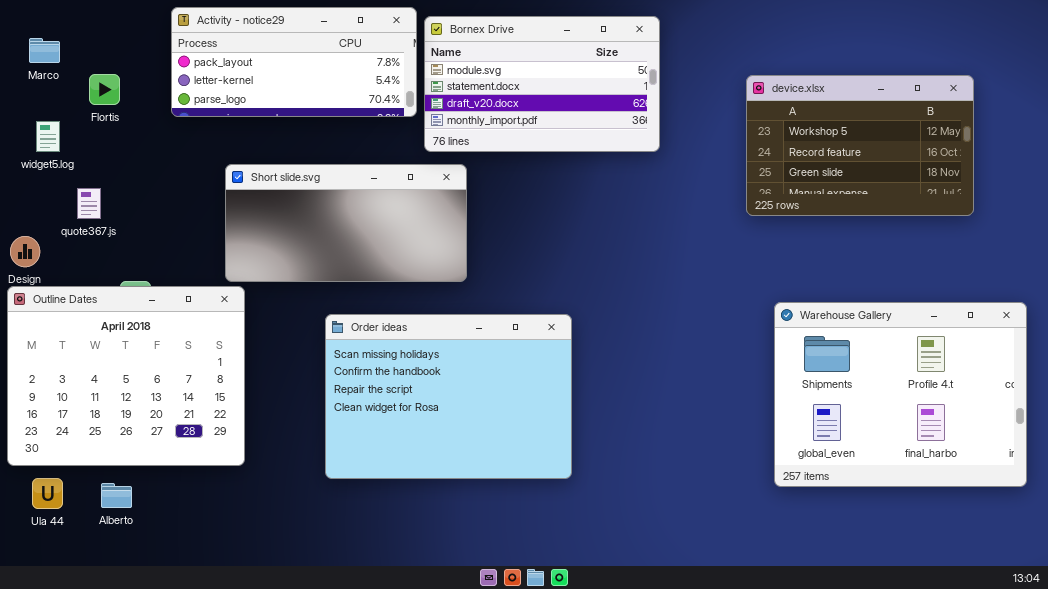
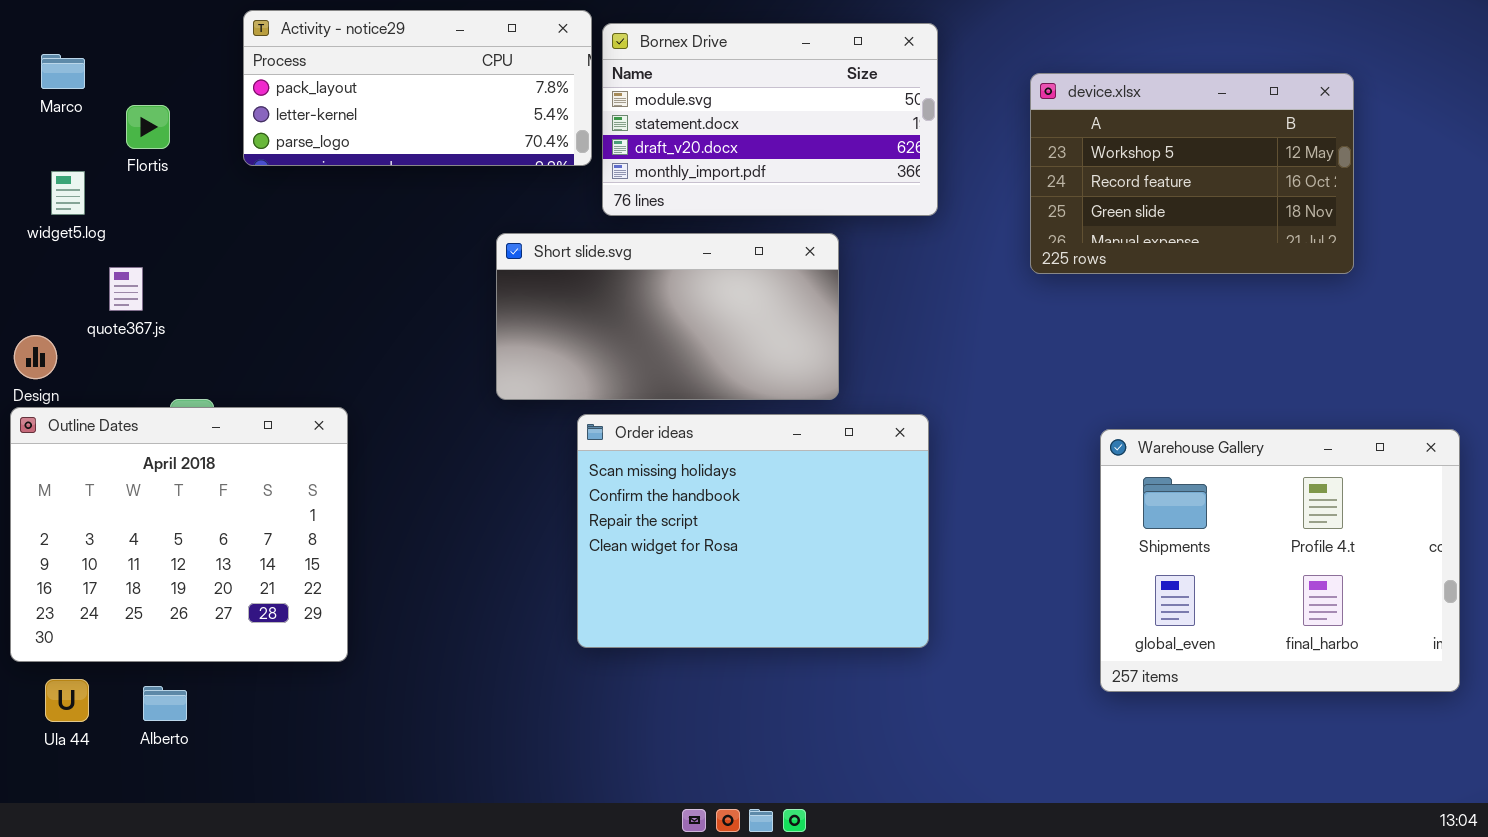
device.xlsx: [746,75,974,216] -> [1030,73,1354,274], moved
Short slide.svg: [225,164,467,282] -> [496,233,839,400], moved
Order ideas: [325,314,572,479] -> [577,414,929,648], moved

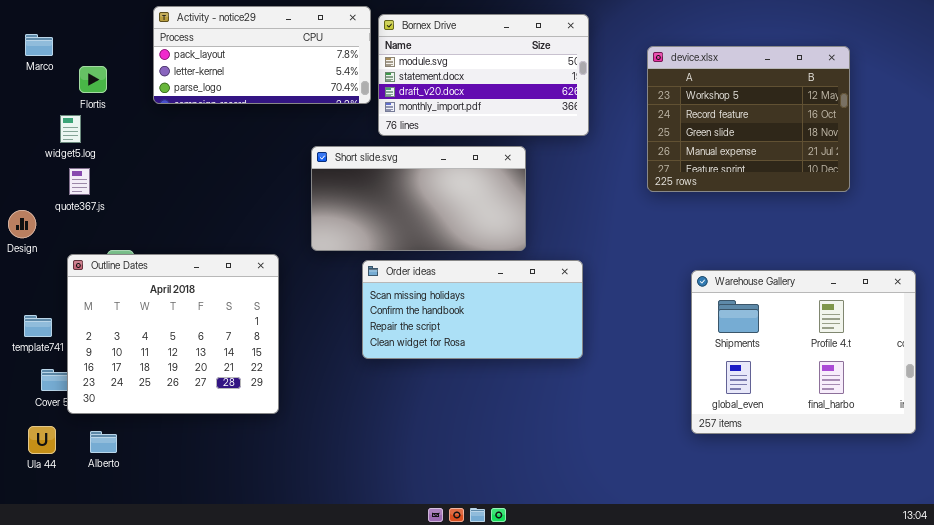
device.xlsx: [1030,73,1354,274] -> [647,46,850,192], resized
widget5.log: [51,171,85,215] -> [60,115,81,143], moved
Outline Dates: [10,407,348,662] -> [67,254,279,414], moved
Order ideas: [577,414,929,648] -> [362,260,583,359], resized

